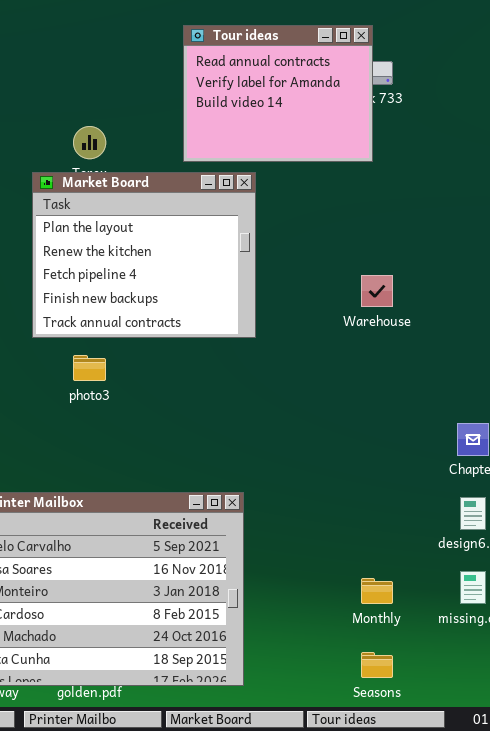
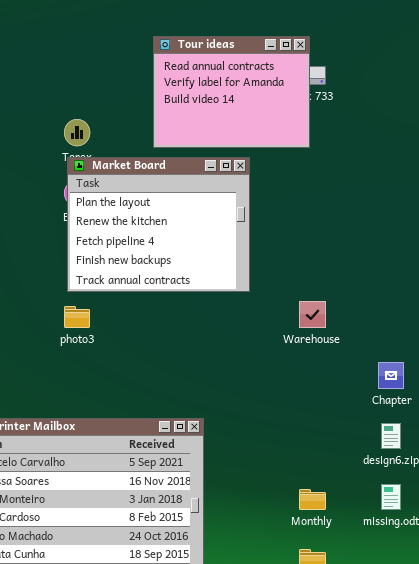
Market Board: [32,172,256,338] -> [67,157,250,292], moved
Warehouse: [361,275,393,307] -> [299,301,326,328], moved

